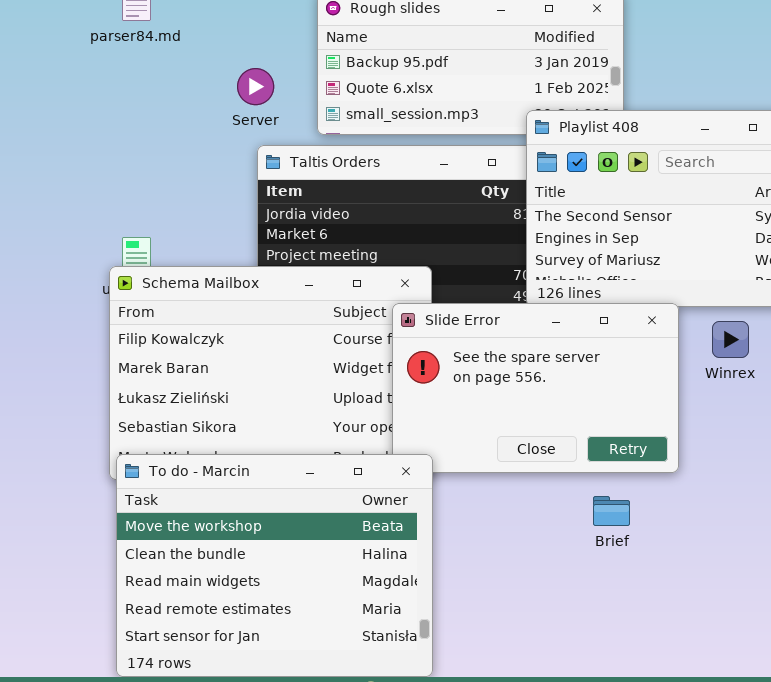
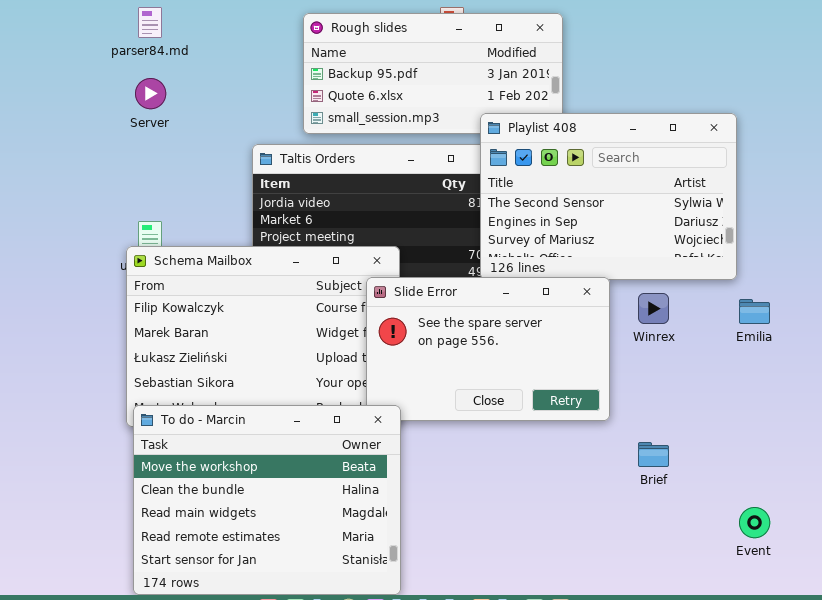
Server: [237,68,274,105] -> [135,78,166,109], moved
Brief: [593,496,630,526] -> [638,442,669,467], moved

